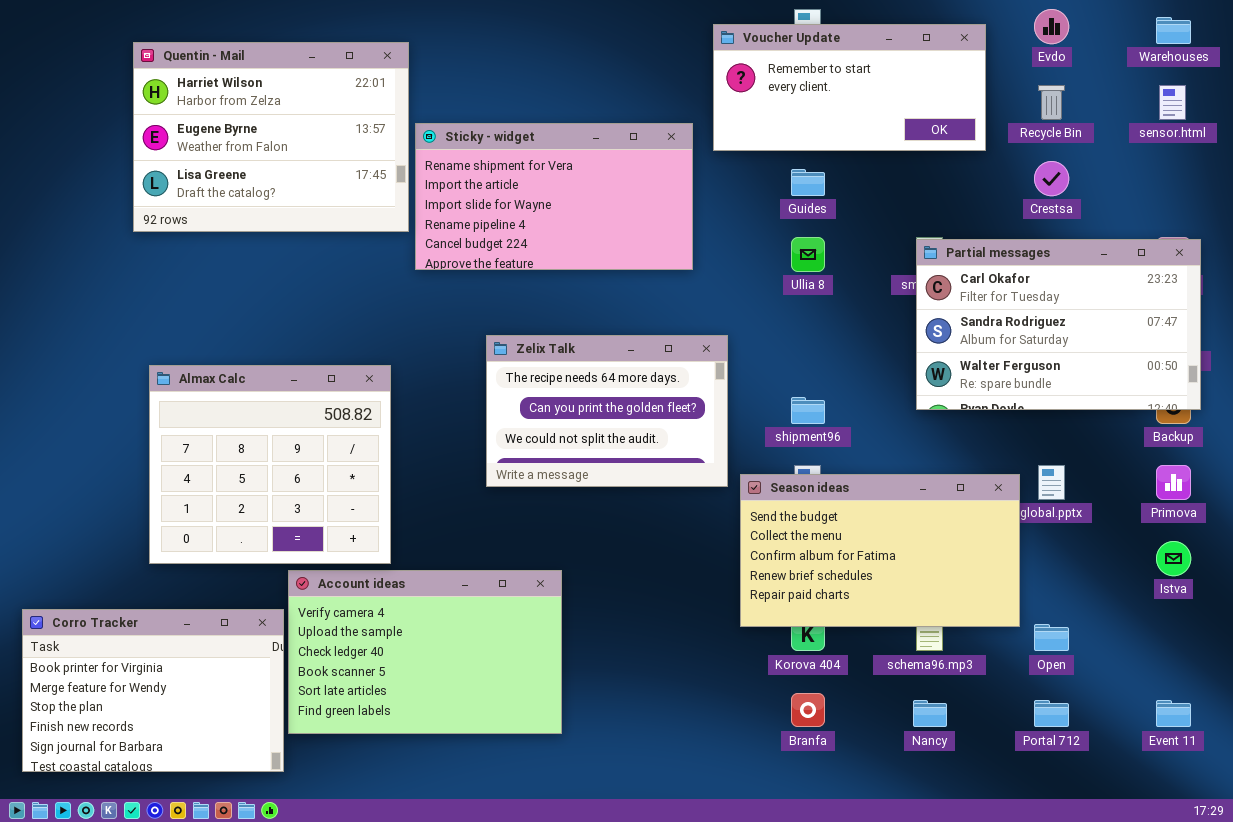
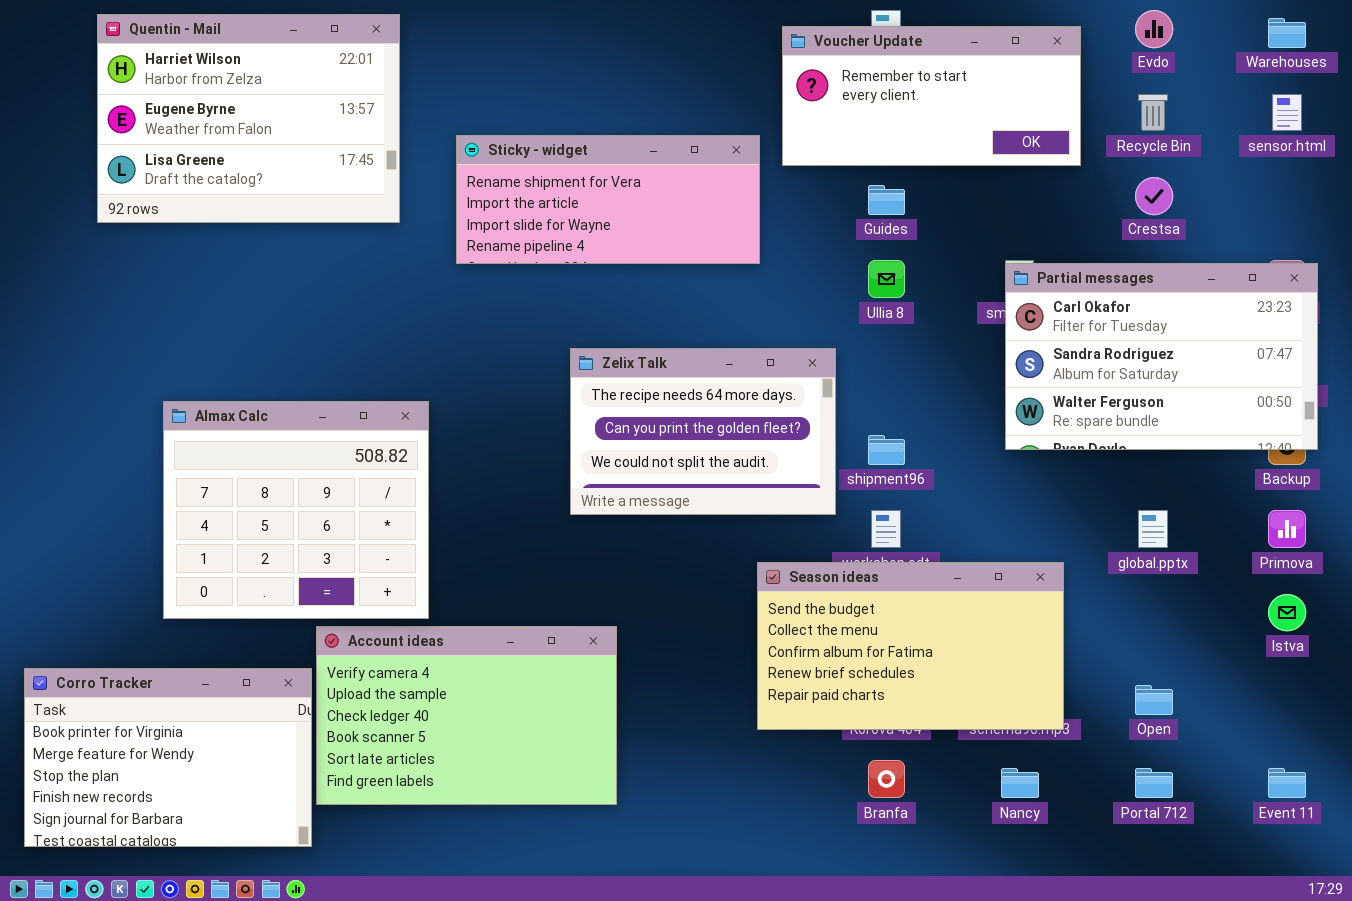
Quentin - Mail: [133,42,409,232] -> [97,14,400,223], moved
Sticky - widget: [415,123,693,270] -> [456,135,760,264], resized
Zelix Talk: [486,335,728,487] -> [570,348,836,515], moved
Season ideas: [740,474,1020,627] -> [757,562,1064,730], moved

